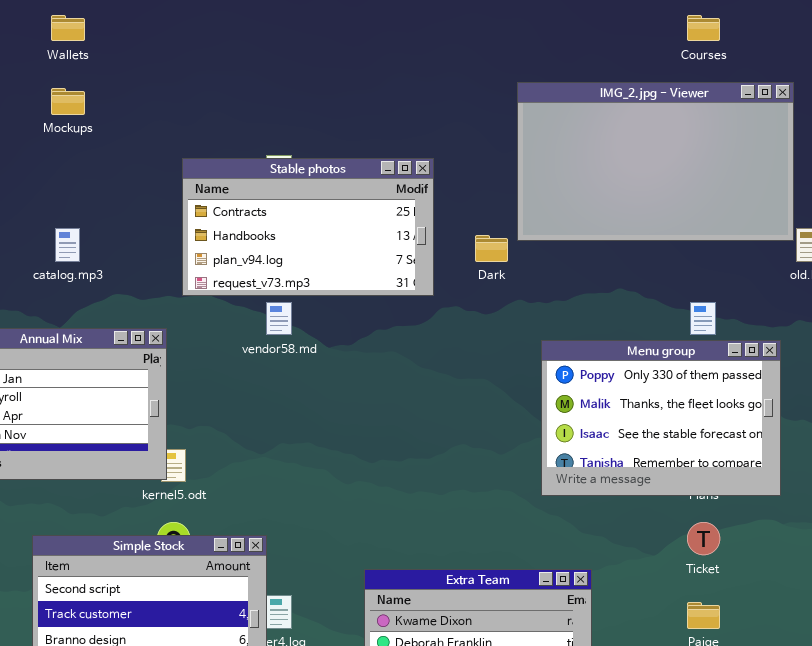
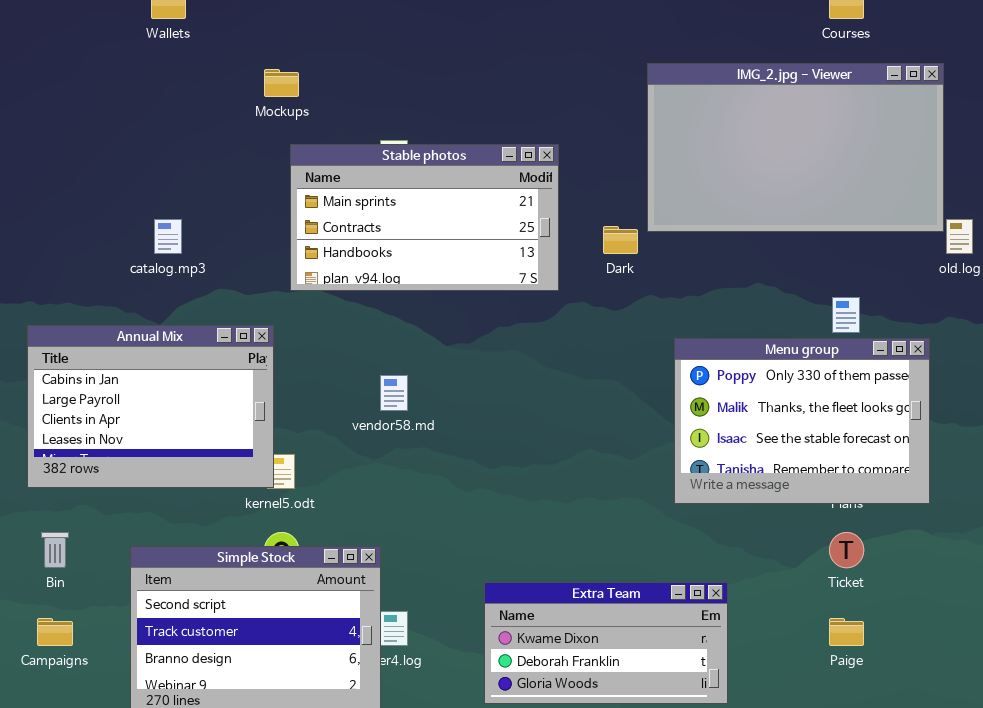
Mockups: [51,88,85,115] -> [264,69,299,97], moved
Stable photos: [182,158,434,296] -> [290,144,559,291], scrolled up 1 row
vendor58.md: [266,302,292,335] -> [380,375,408,411], moved

